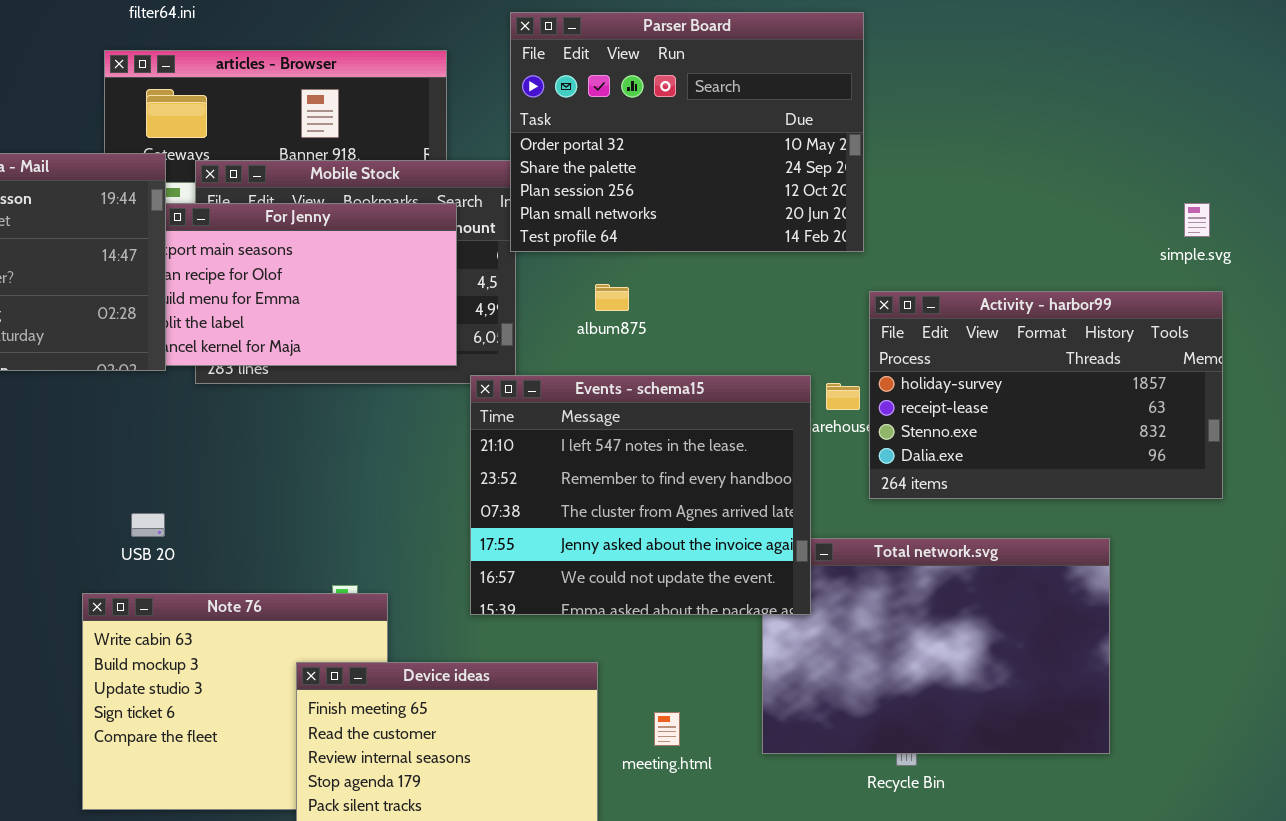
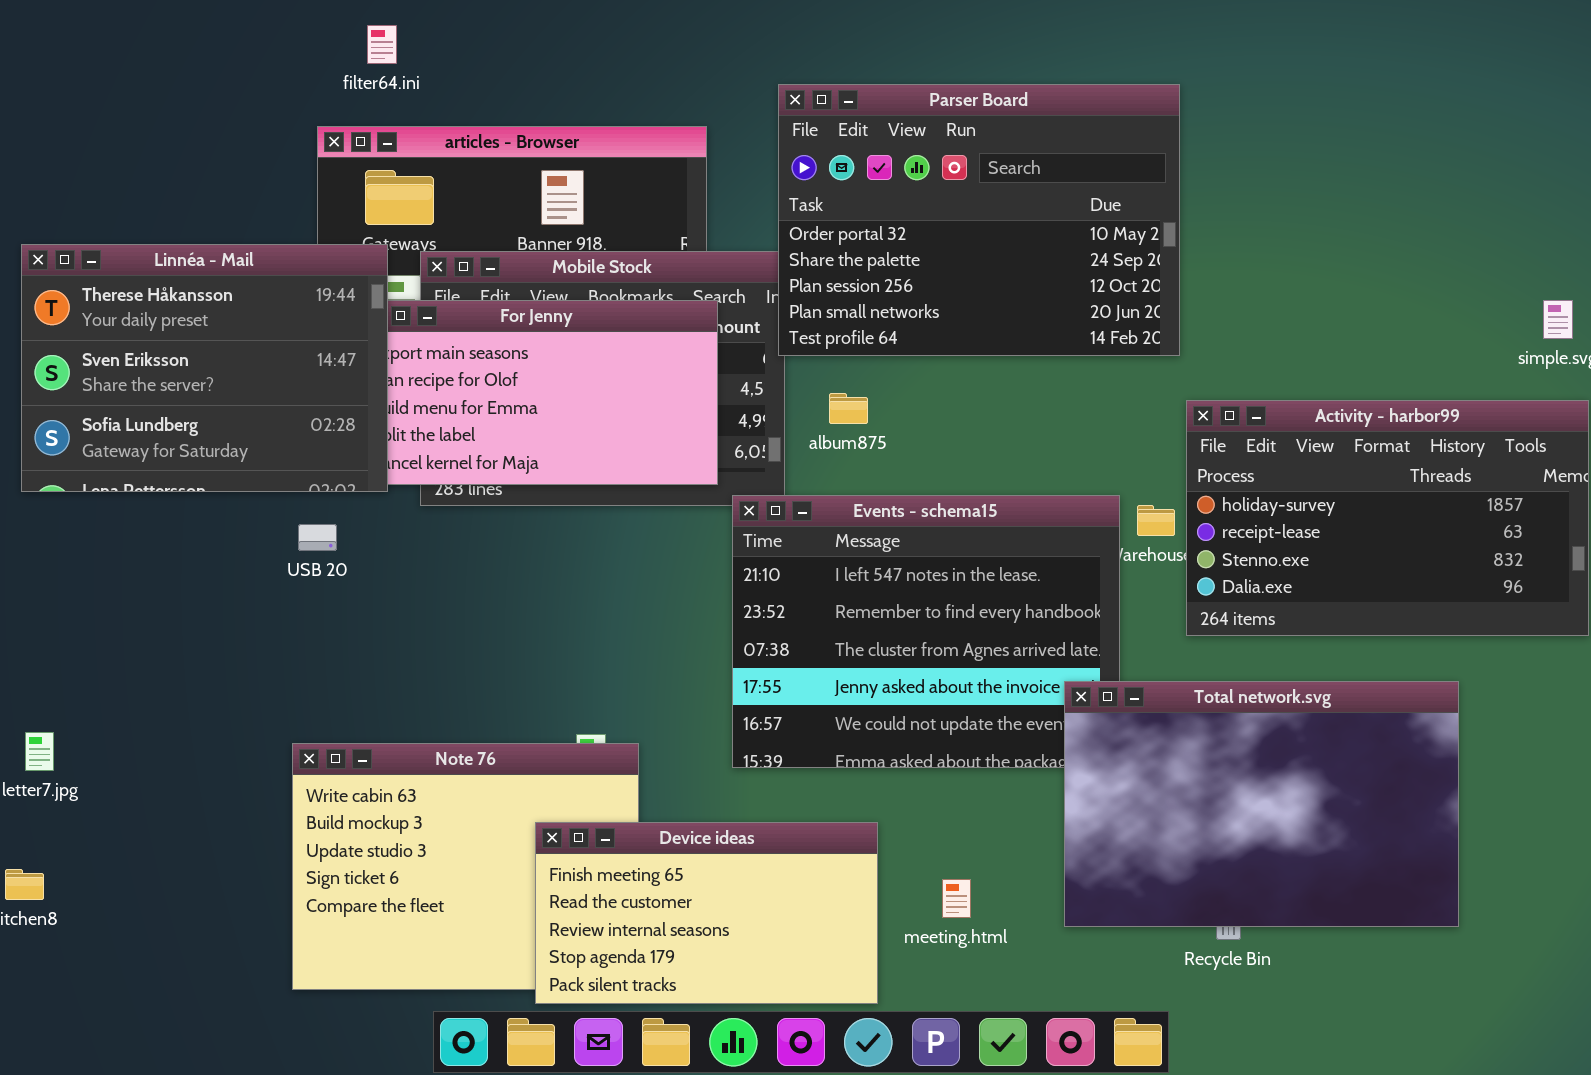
album875: [595,284,629,311] -> [829,393,868,424], moved
USB 20: [131,513,165,537] -> [298,524,337,551], moved
Total network.svg: [762,538,1110,754] -> [1064,681,1459,927], raised

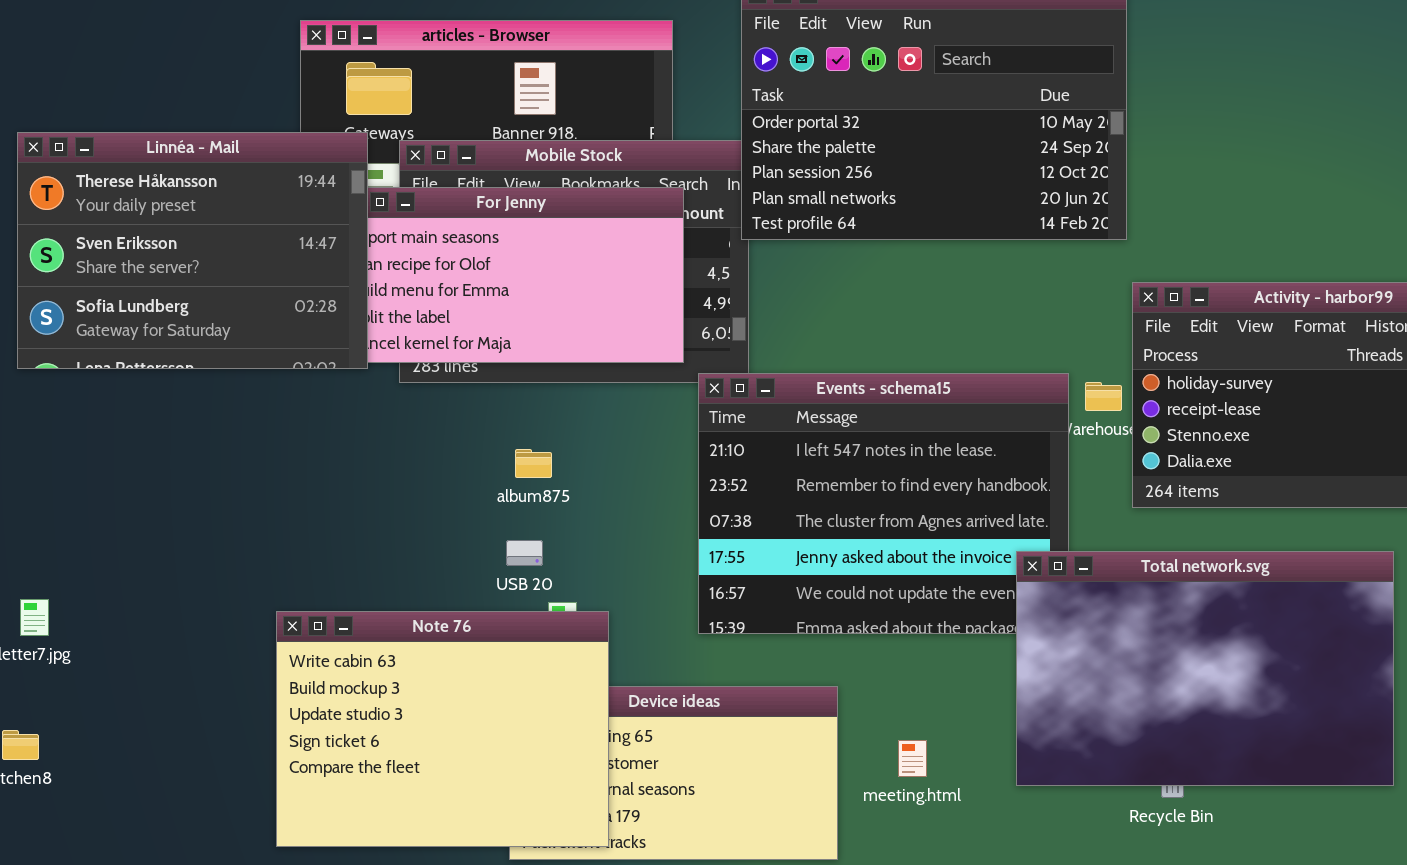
album875: [829,393,868,424] -> [515,449,552,478], moved
USB 20: [298,524,337,551] -> [506,540,543,566], moved
Note 76: [292,743,639,990] -> [276,611,609,847], raised

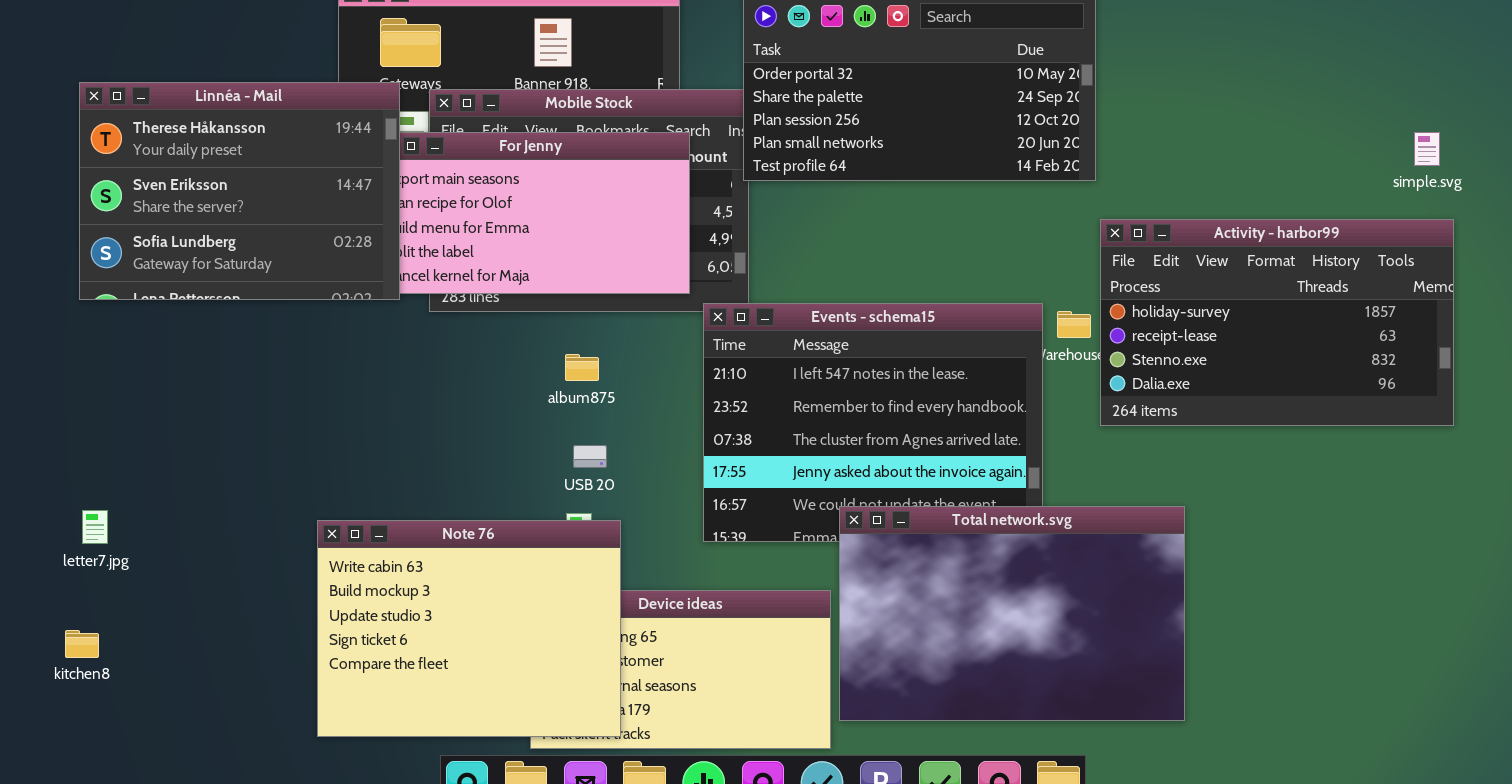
album875: [515,449,552,478] -> [565,354,599,381], moved
USB 20: [506,540,543,566] -> [573,445,607,468], moved
Total network.svg: [1016,551,1394,786] -> [839,506,1185,721], moved

